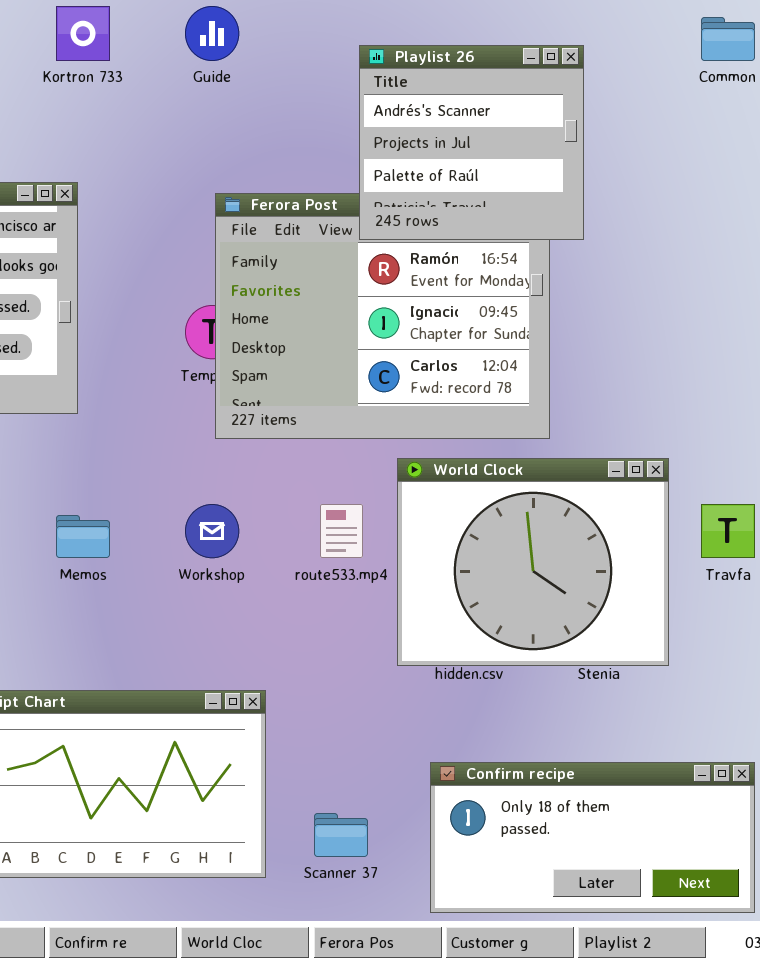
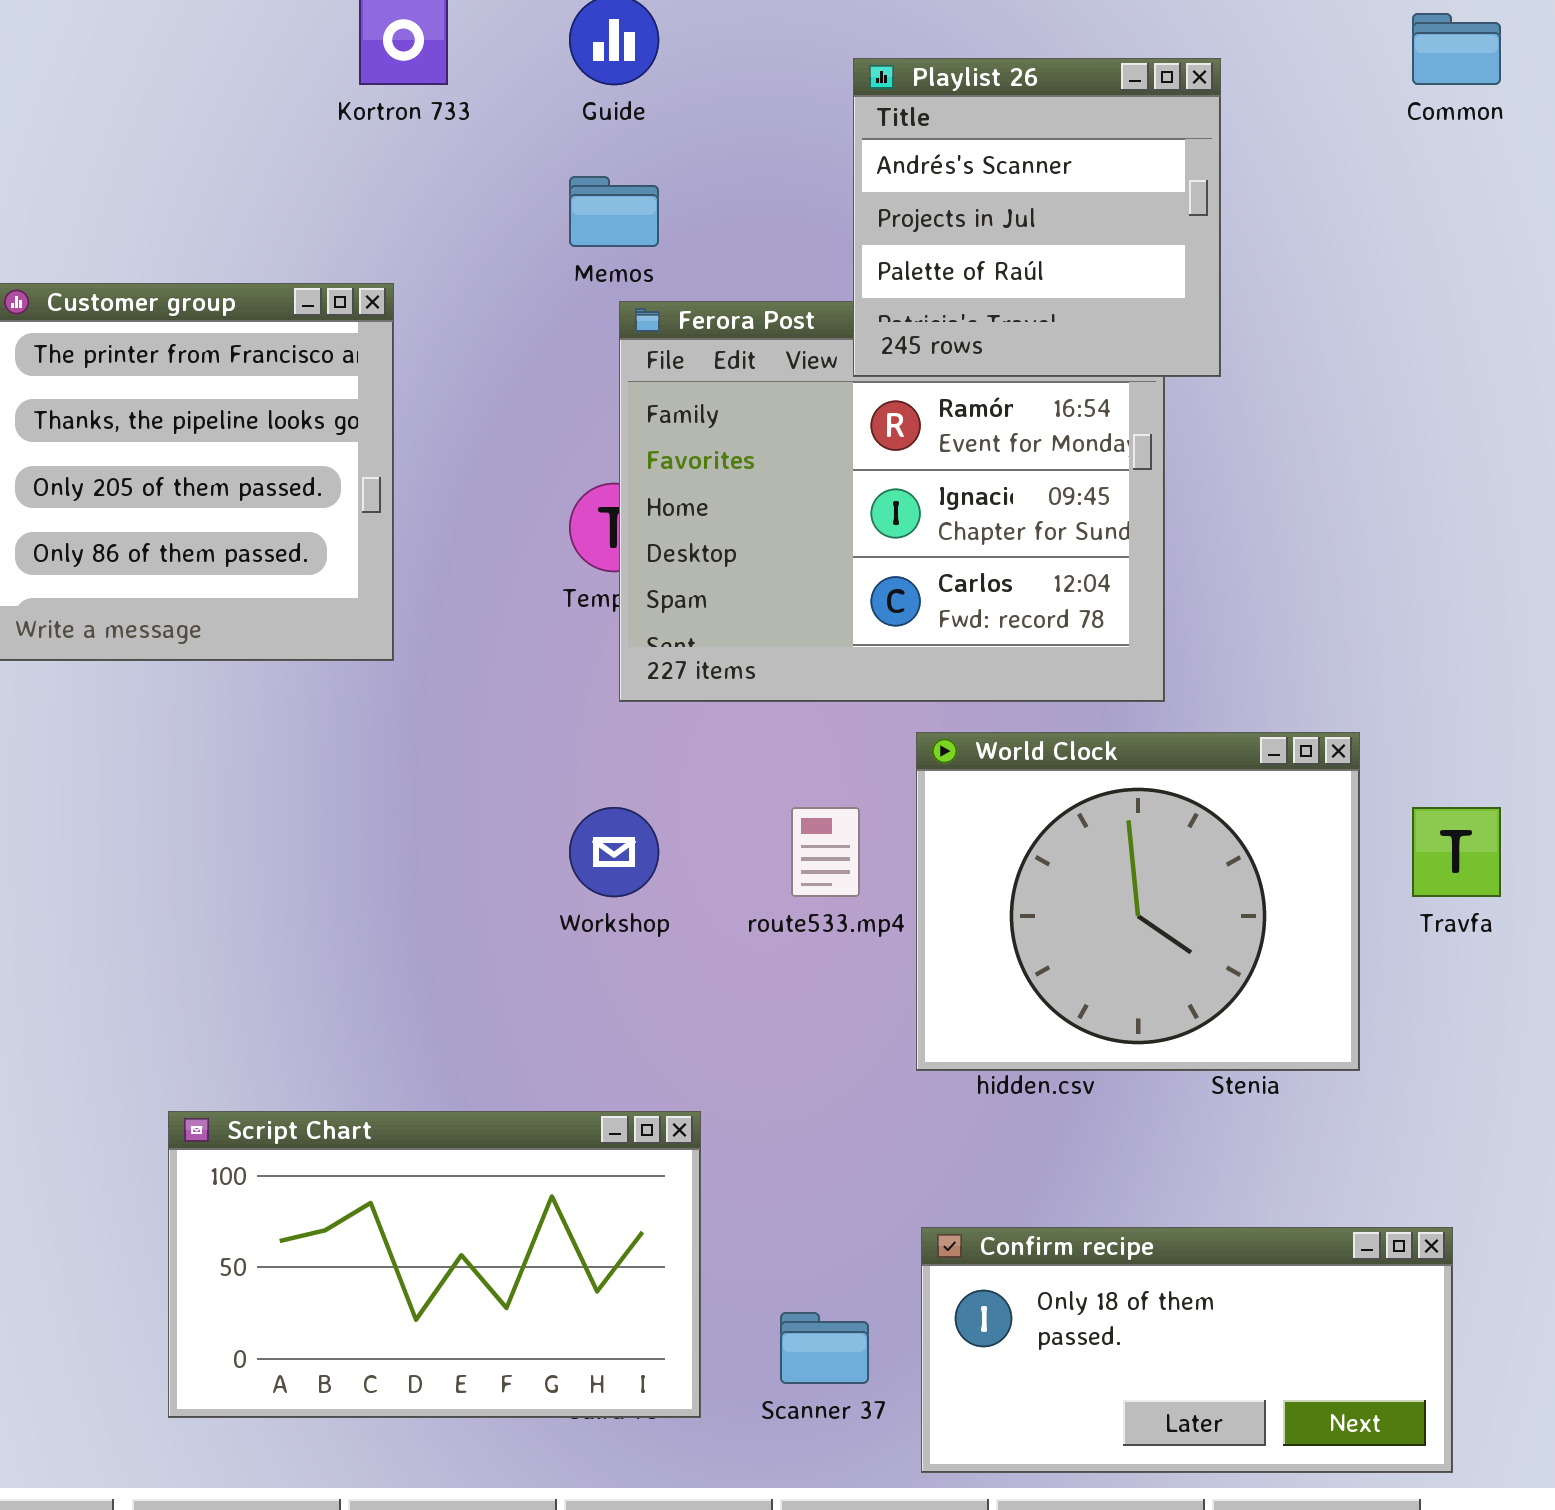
Memos: [56,515,110,558] -> [569,176,659,247], moved
Confirm recipe: [430,762,755,913] -> [921,1227,1453,1473], moved

